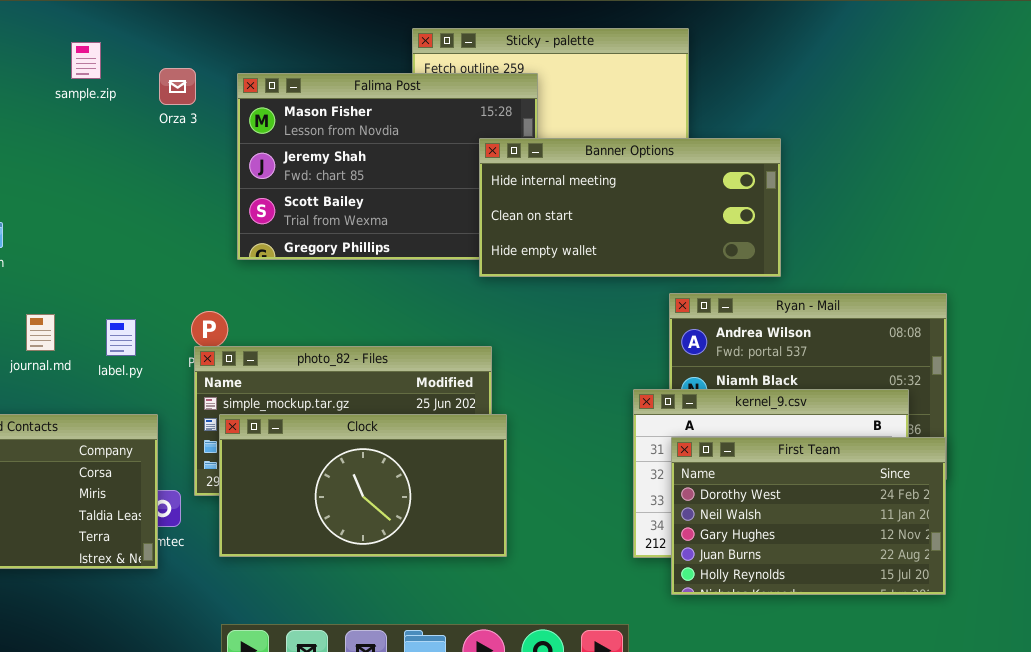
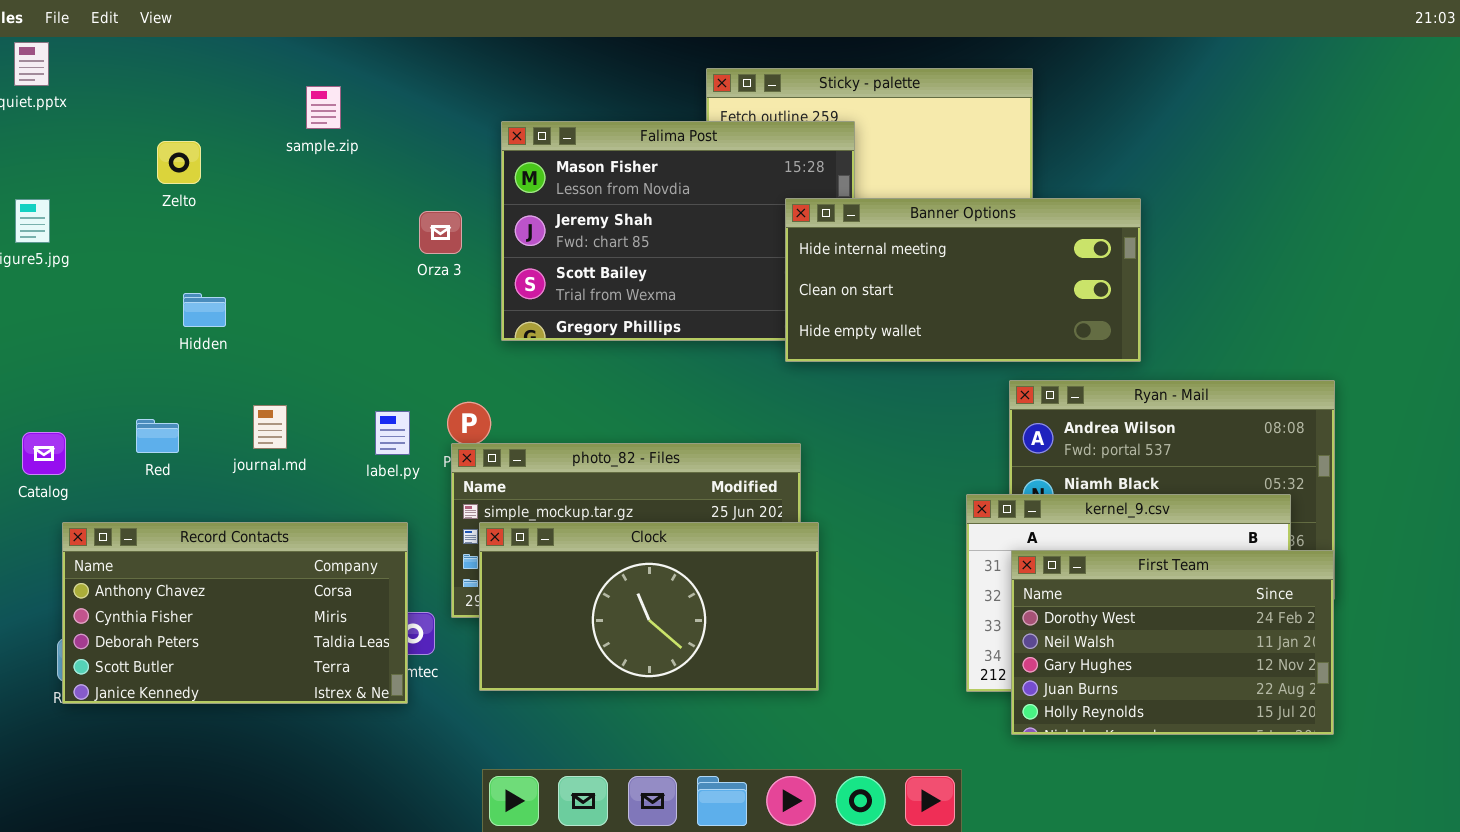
Orza 3: [159,68,196,105] -> [419,211,462,254], moved
label.py: [106,319,136,356] -> [375,411,410,455], moved

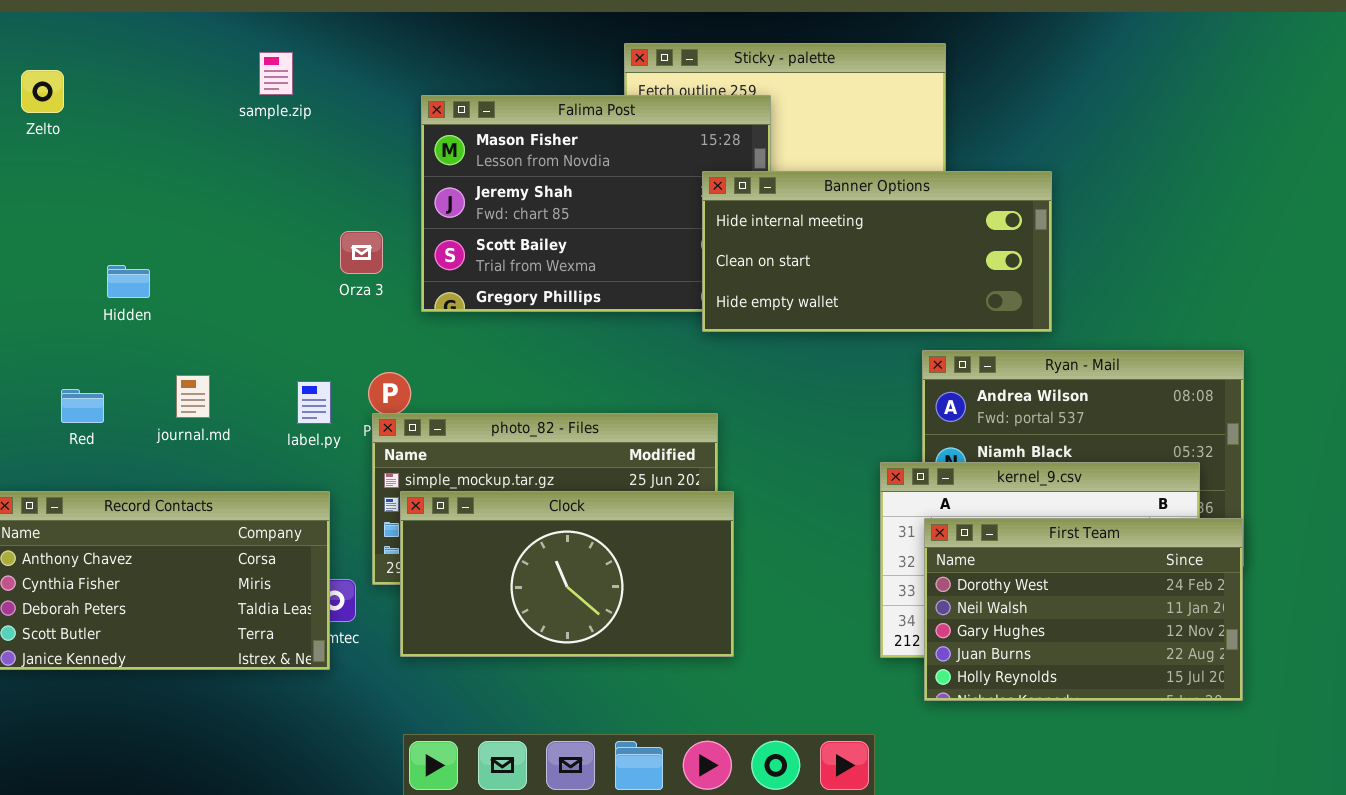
sample.zip: [306,86,341,129] -> [259,52,293,95], moved
Zelto: [157,141,201,184] -> [21,70,64,113], moved
Orza 3: [419,211,462,254] -> [340,231,383,274], moved

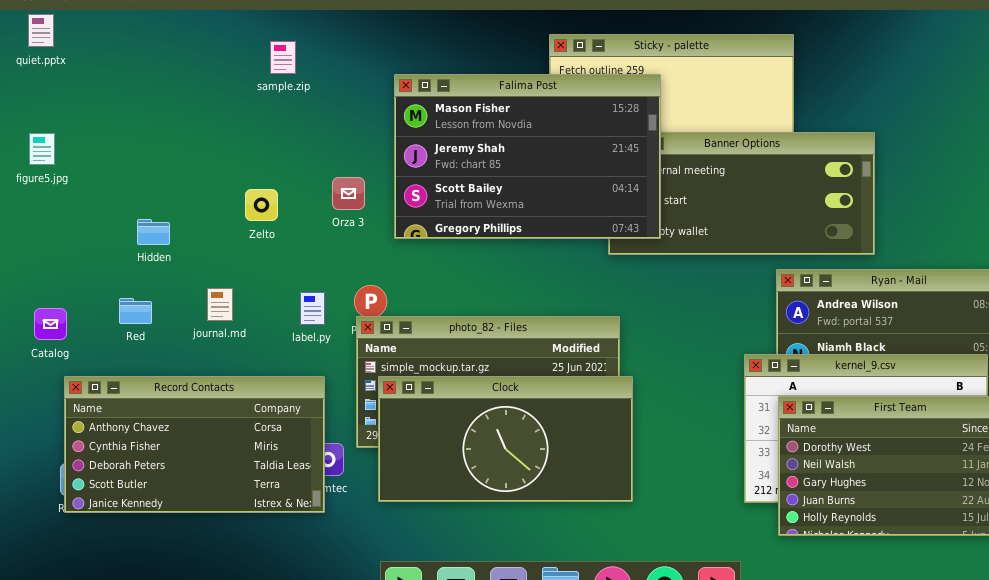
Zelto: [21,70,64,113] -> [245,189,278,221], moved
Falima Post: [421,95,771,312] -> [394,74,661,239], raised
Hidden: [107,265,150,298] -> [137,219,170,245], moved

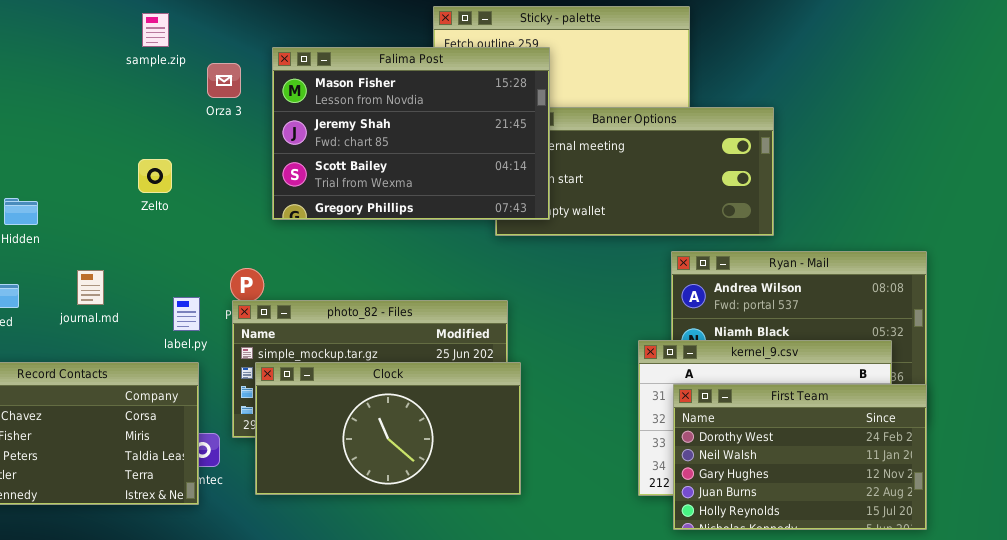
Orza 3: [332,177,365,210] -> [207,63,241,98], moved
Zelto: [245,189,278,221] -> [138,159,172,193], moved
label.py: [300,292,325,325] -> [173,297,200,331], moved

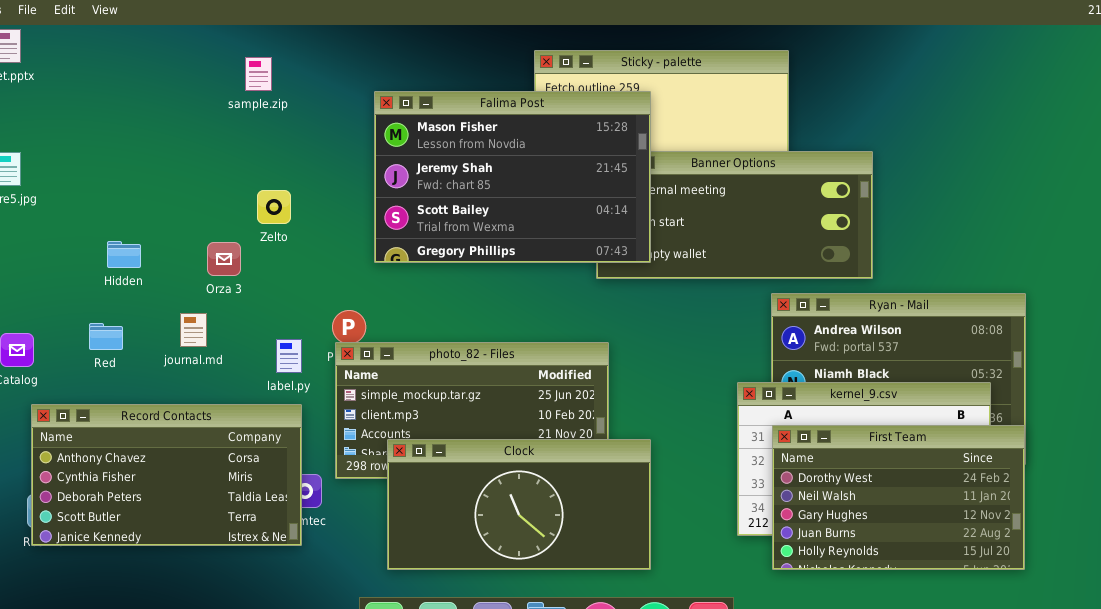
Orza 3: [207,63,241,98] -> [207,242,241,276], moved
Zelto: [138,159,172,193] -> [257,190,291,224], moved
Clock: [255,362,521,495] -> [387,439,651,570], moved

